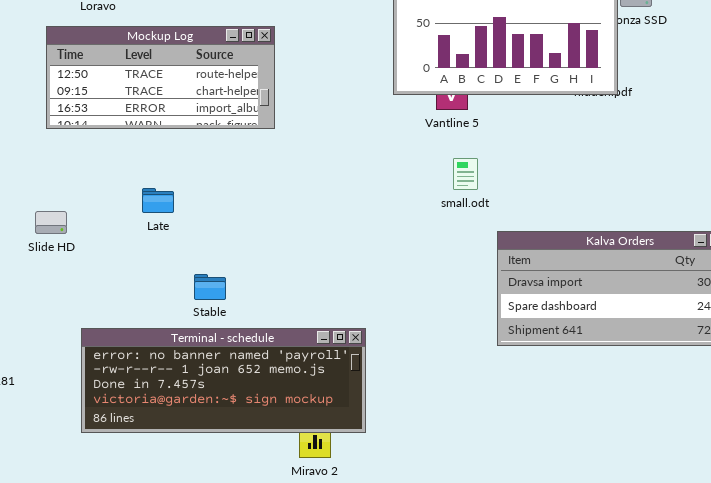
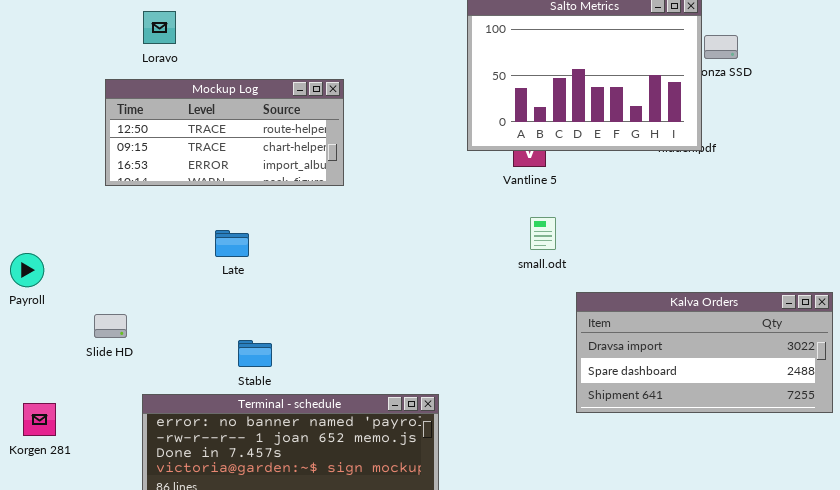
Late: [142,188,174,213] -> [215,230,249,257], moved
Slide HD: [35,211,67,234] -> [94,314,127,338], moved
Stable: [194,274,226,300] -> [238,340,272,367], moved

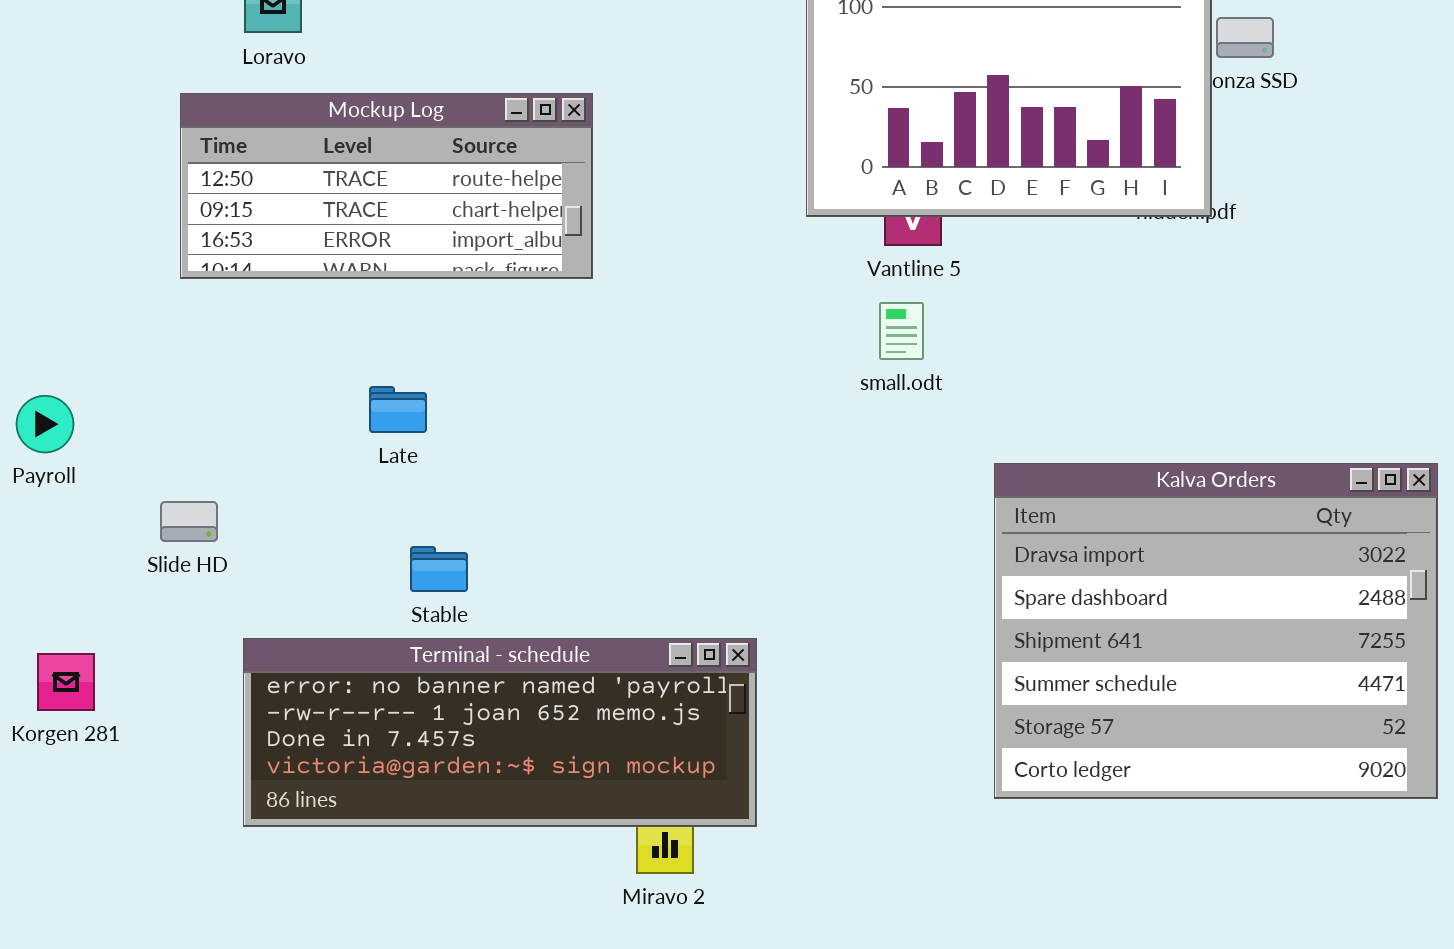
small.odt: [530,217,556,250] -> [879,302,924,360], moved
Late: [215,230,249,257] -> [369,386,427,433], moved
Kalva Orders: [576,292,833,413] -> [994,463,1438,799], resized

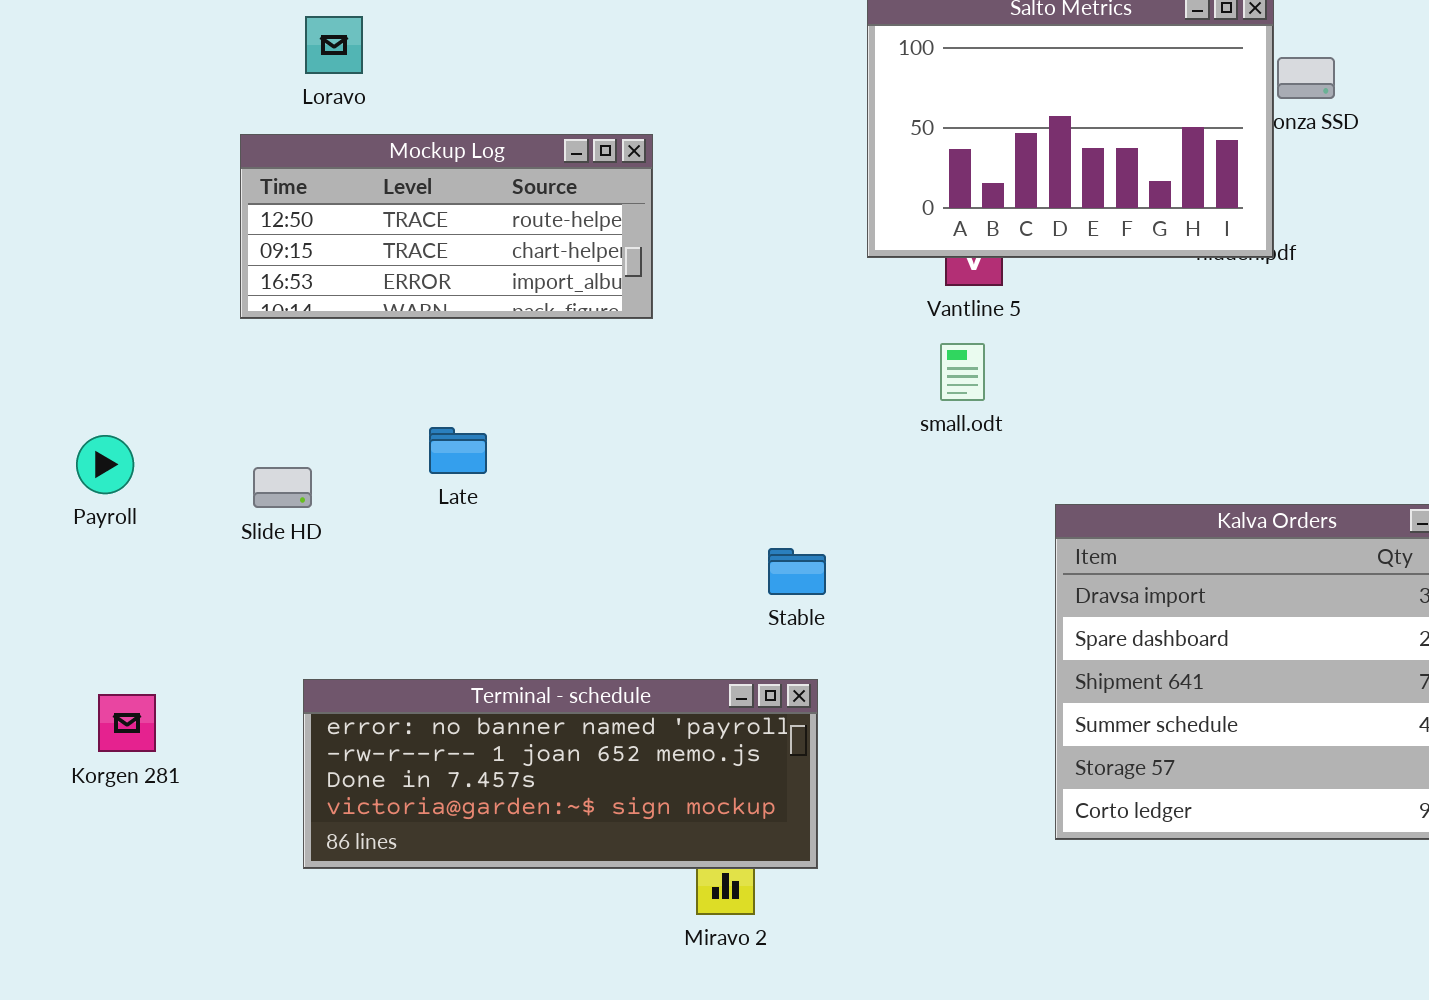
Slide HD: [160,501,218,542] -> [253,467,312,508], moved
Stable: [410,546,468,592] -> [768,548,826,595], moved

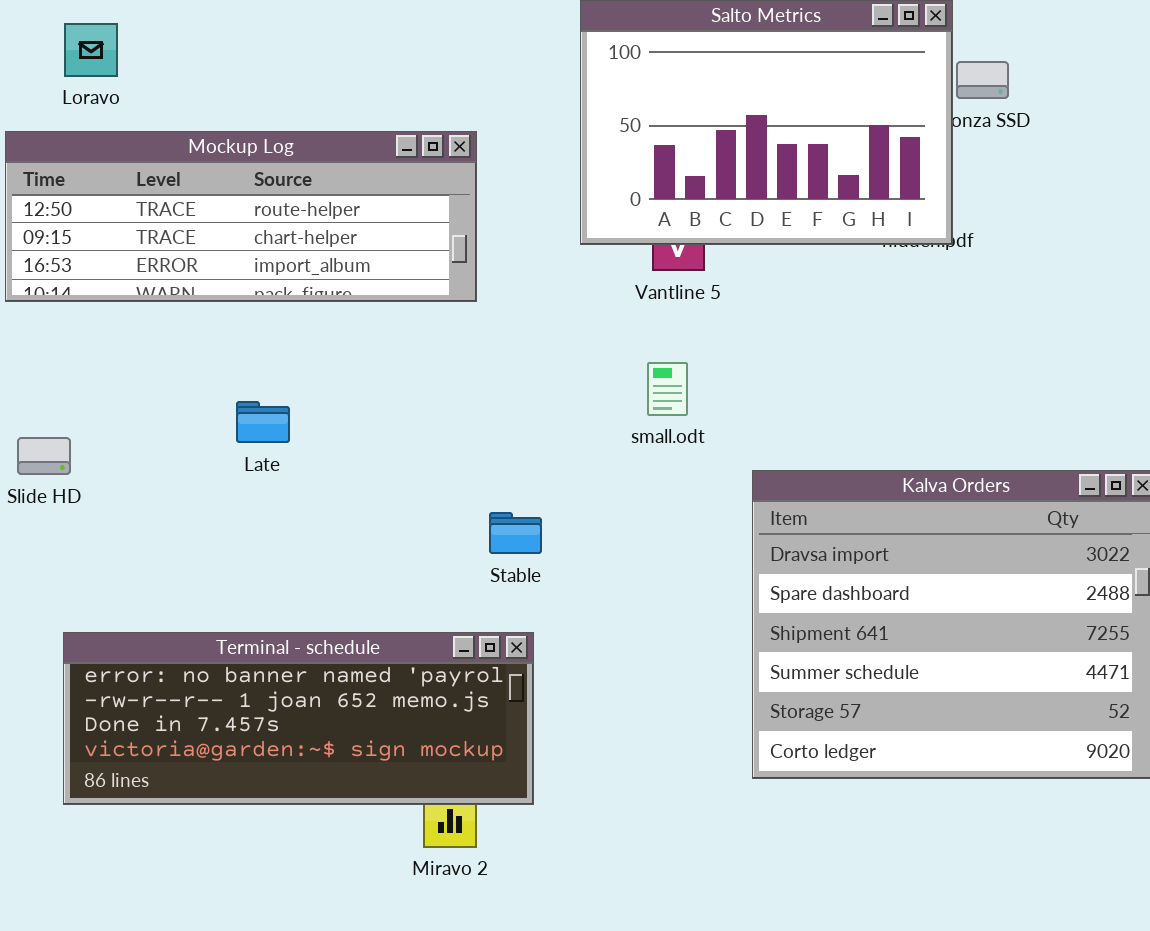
Mockup Log: [240,134,653,319] -> [5,131,477,302], resized
small.odt: [940,343,985,401] -> [647,362,688,416], moved
Late: [429,427,487,474] -> [236,401,290,443], moved

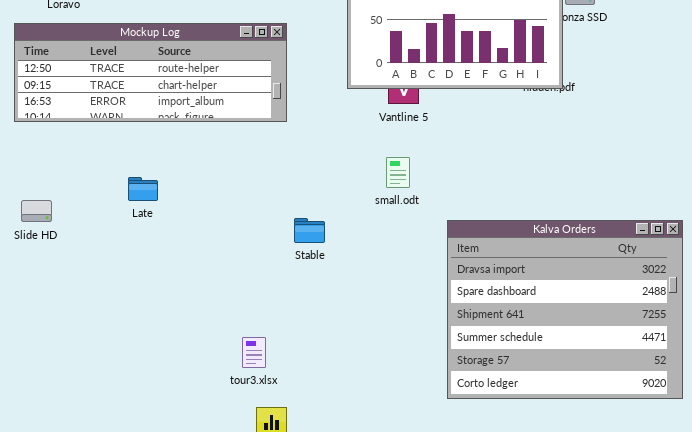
Late: [236,401,290,443] -> [128,177,158,201], moved
Stable: [489,512,542,554] -> [294,218,325,243], moved
Terminal - schedule: [63,632,534,805] -> none, closed

